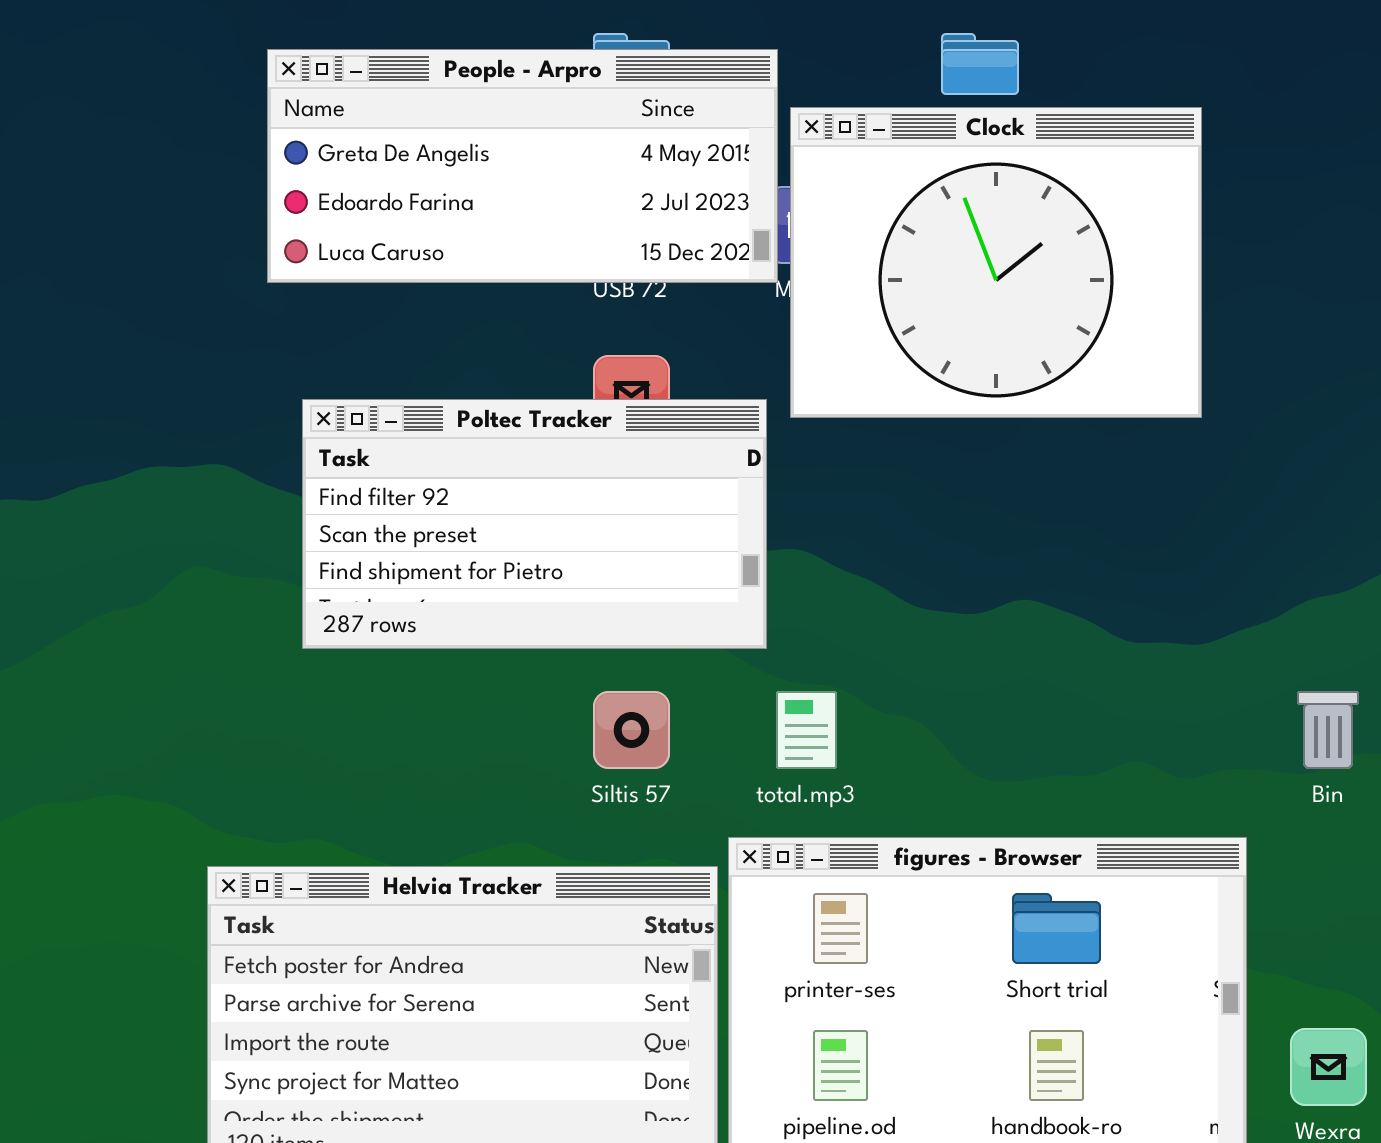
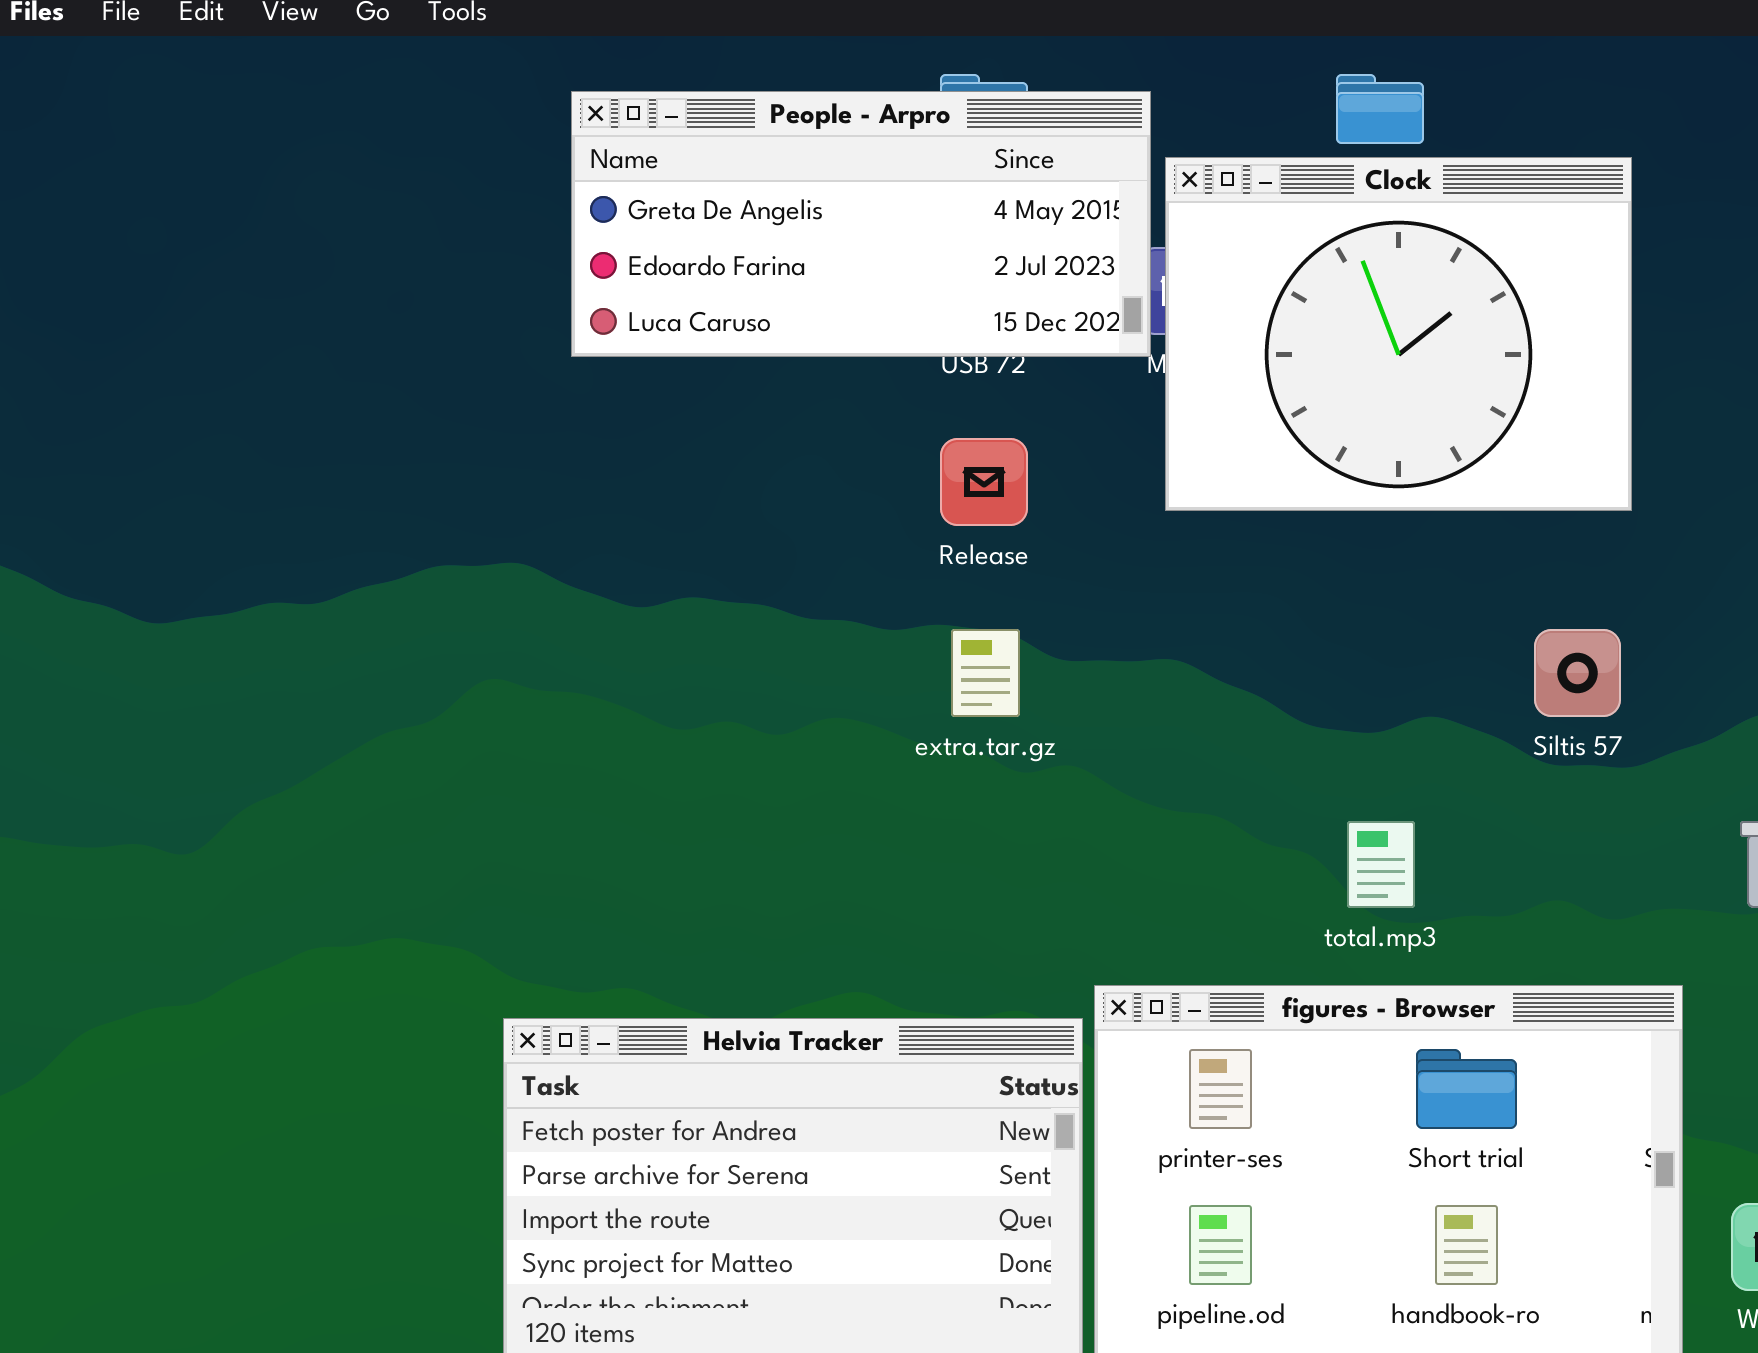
Poltec Tracker: [302,399,767,649] -> none, closed
Siltis 57: [593,691,670,769] -> [1534,629,1621,717], moved
total.mp3: [776,691,837,769] -> [1347,821,1415,908], moved

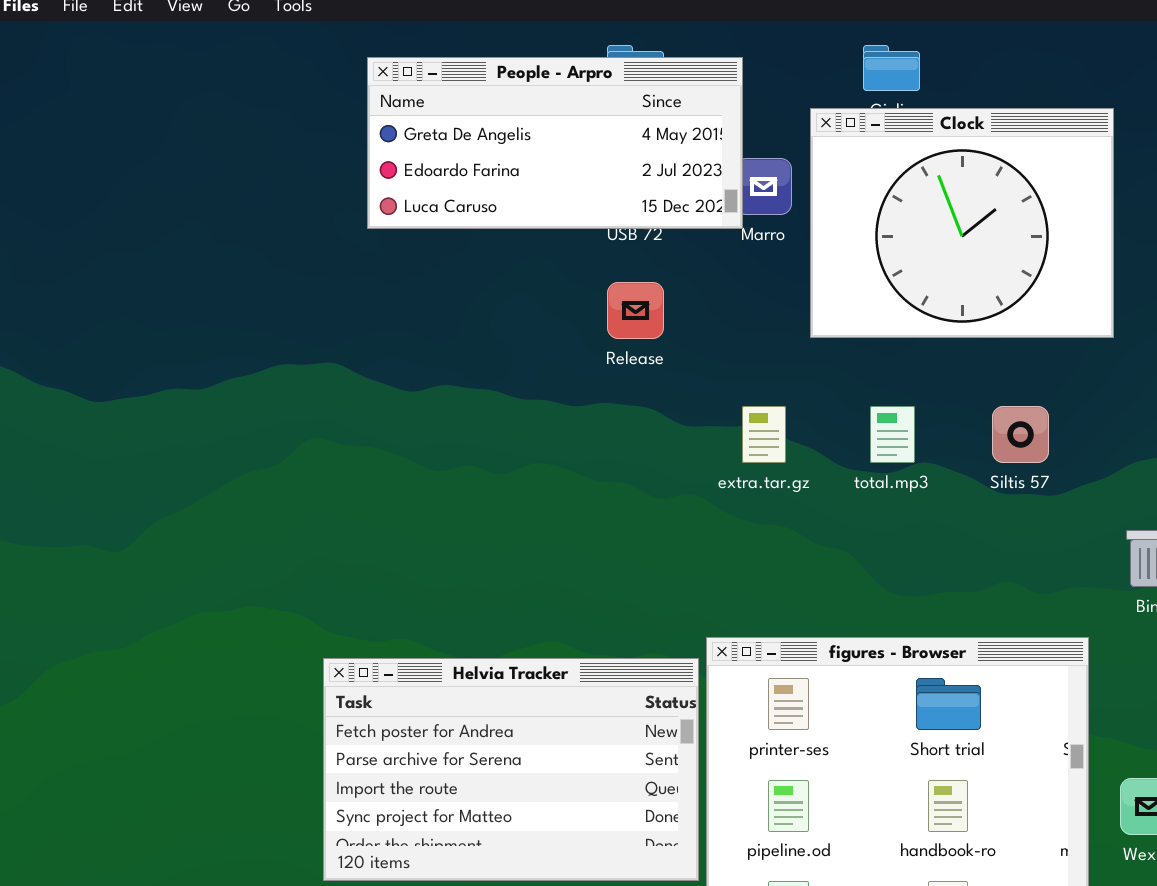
Clock: [1165,157,1632,511] -> [810,108,1114,338], moved
extra.tar.gz: [951,629,1020,717] -> [742,406,786,463], moved
total.mp3: [1347,821,1415,908] -> [870,406,915,463], moved

